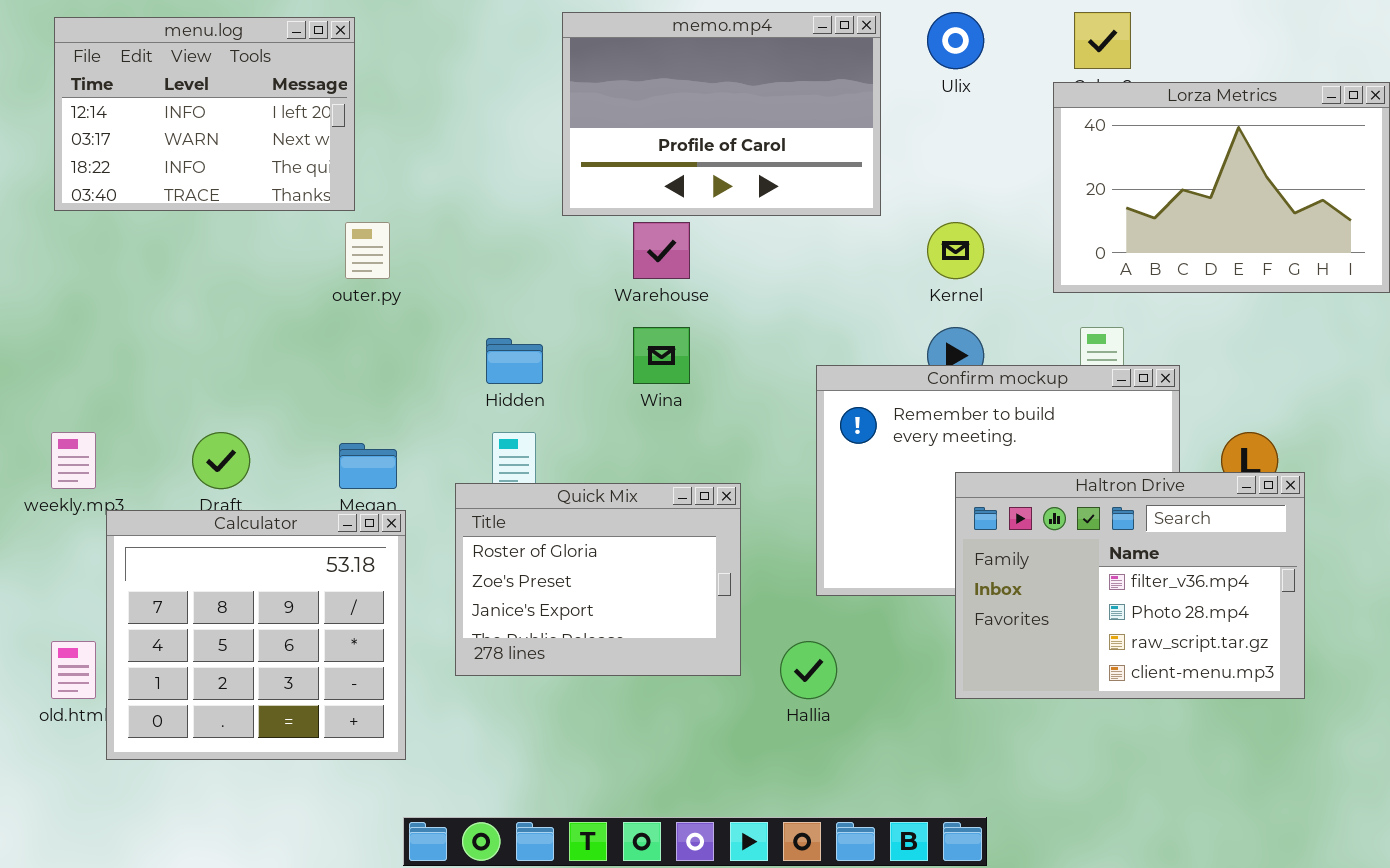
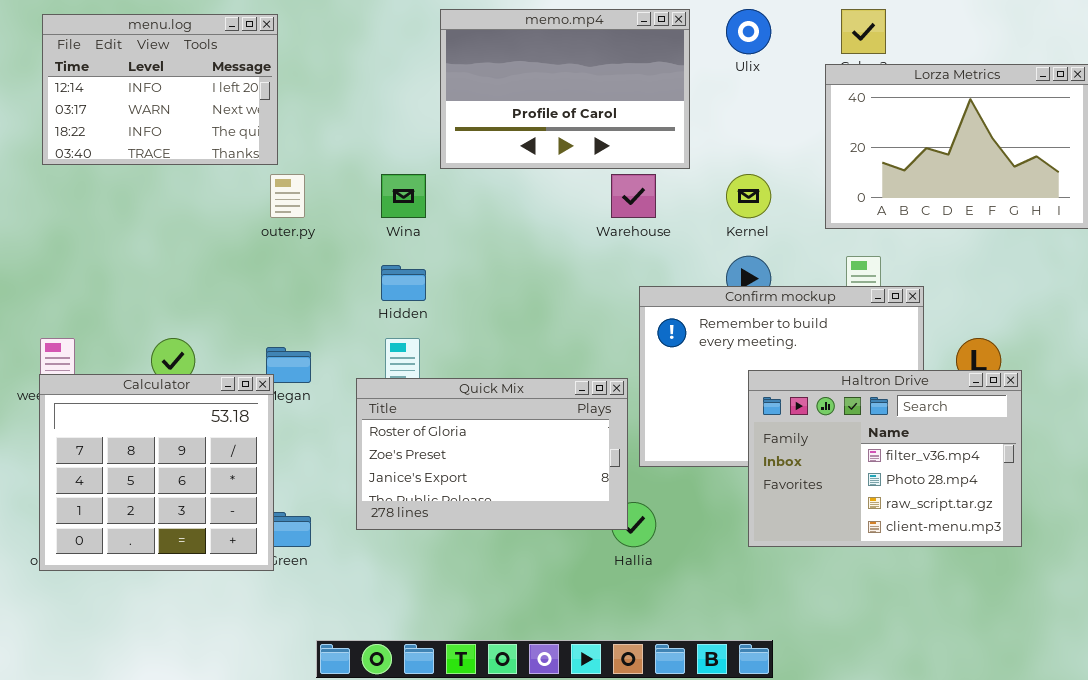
Warehouse: [633,222,690,279] -> [611,174,656,218], moved
Wina: [633,327,690,384] -> [381,174,426,218], moved
Quick Mix: [455,483,741,676] -> [356,378,628,530], resized
Calculator: [106,510,406,760] -> [39,374,274,571], moved

